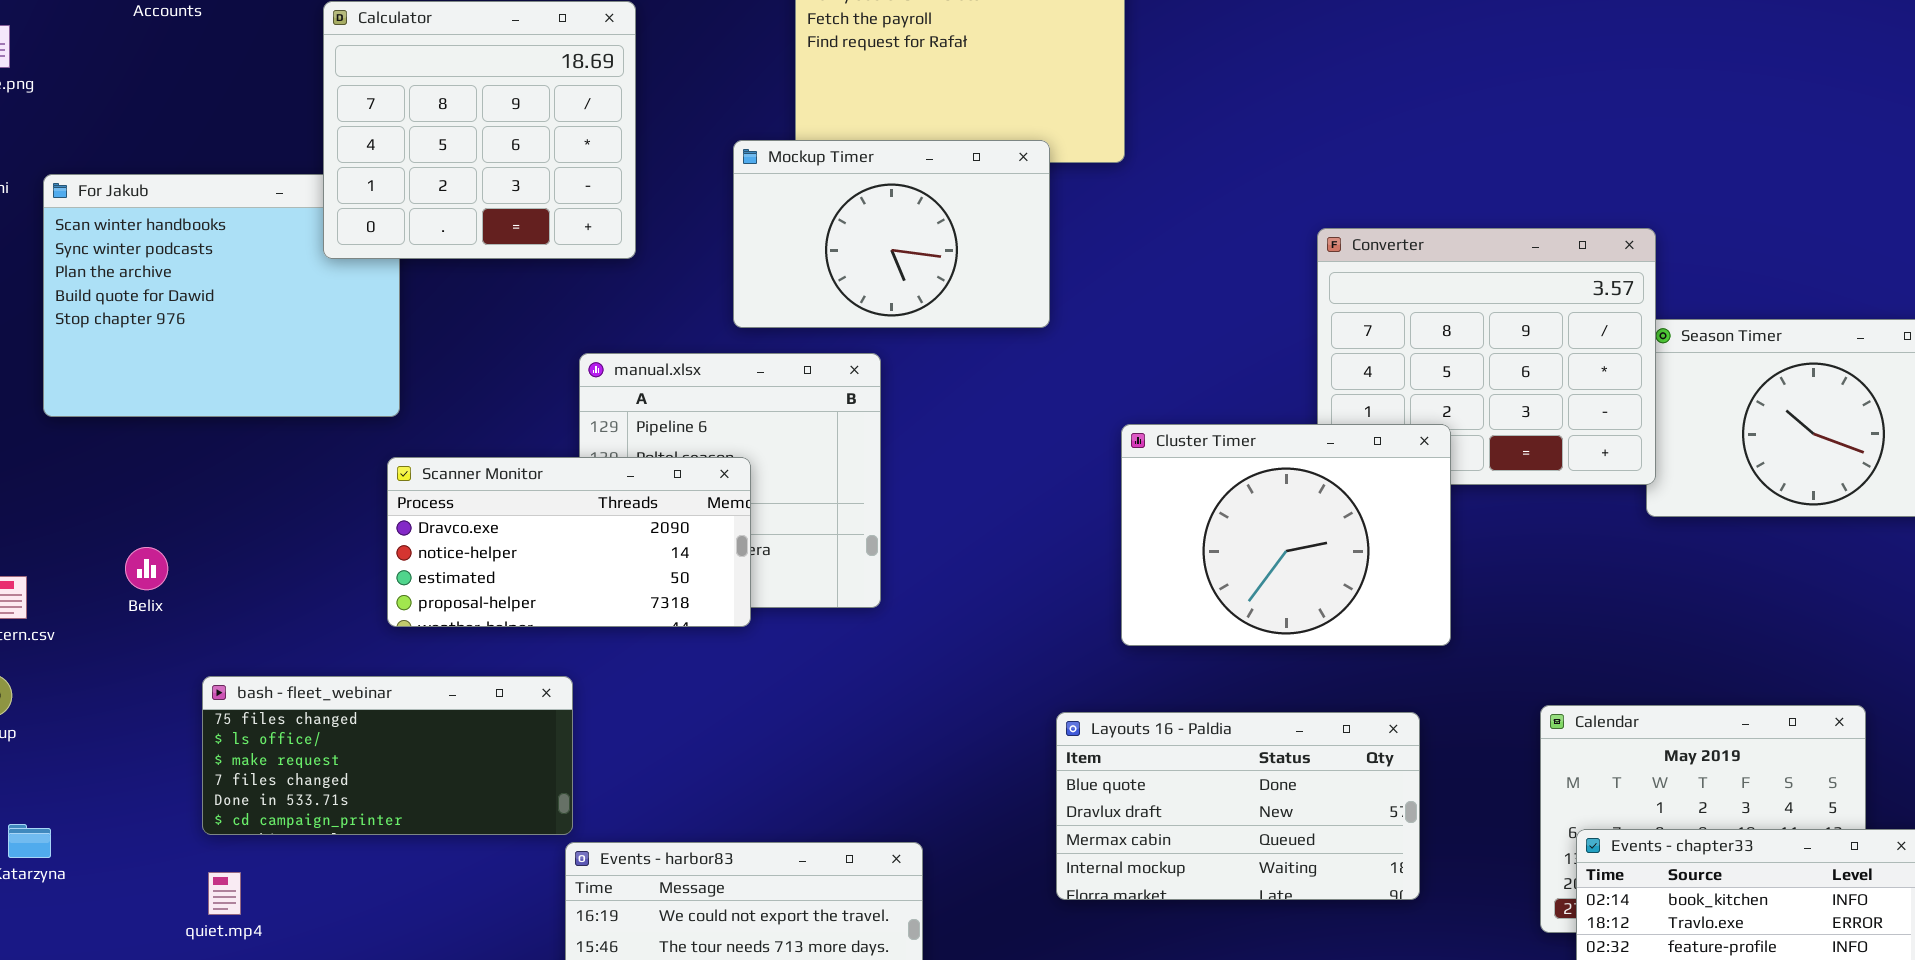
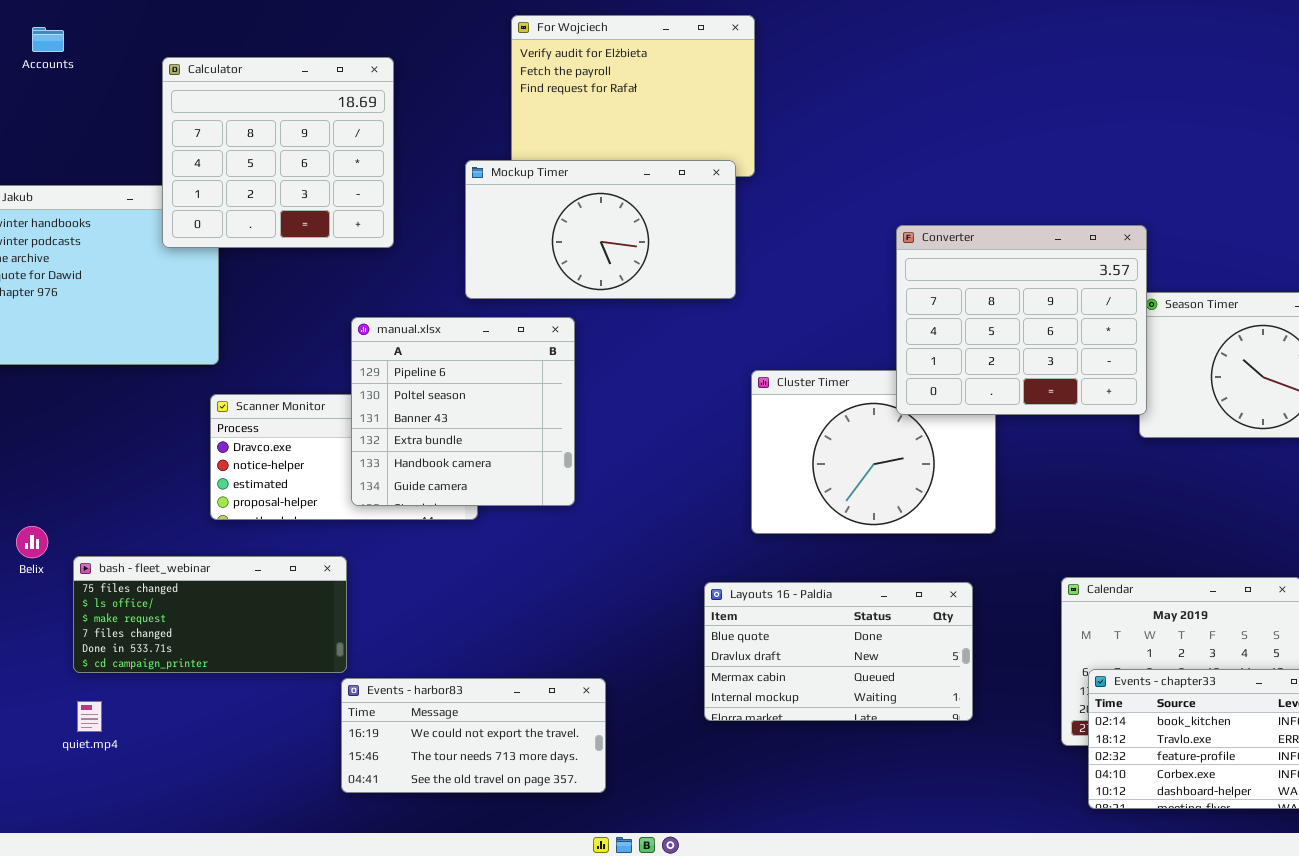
Mockup Timer: [733,140,1050,328] -> [465,160,736,299], resized
Converter: [1317,228,1656,485] -> [896,225,1147,415], raised
manual.xlsx: [579,353,881,608] -> [351,317,575,506], raised
Belix: [125,547,168,590] -> [16,526,48,558], moved

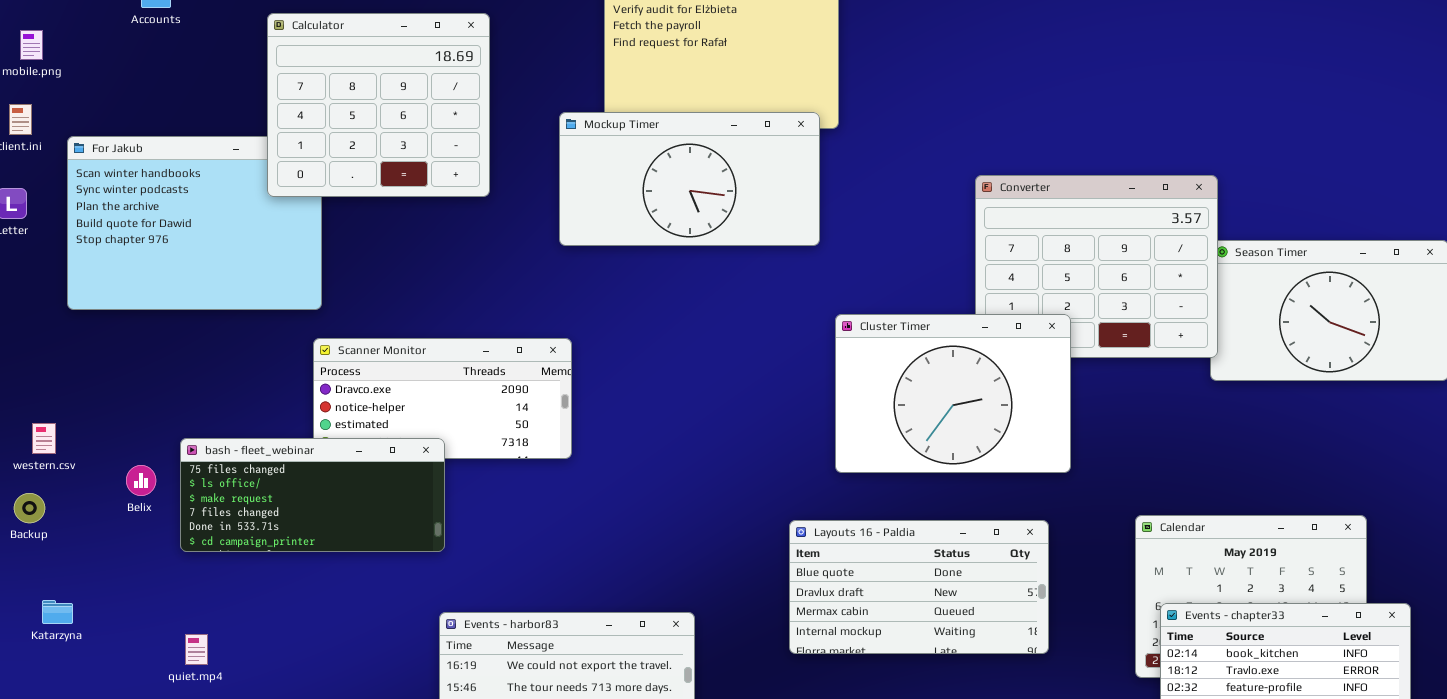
manual.xlsx: [351,317,575,506] -> none, closed
Cluster Timer: [751,370,996,534] -> [835,314,1071,473], raised
bash - fleet_webinar: [73,556,347,673] -> [180,438,445,552], moved

